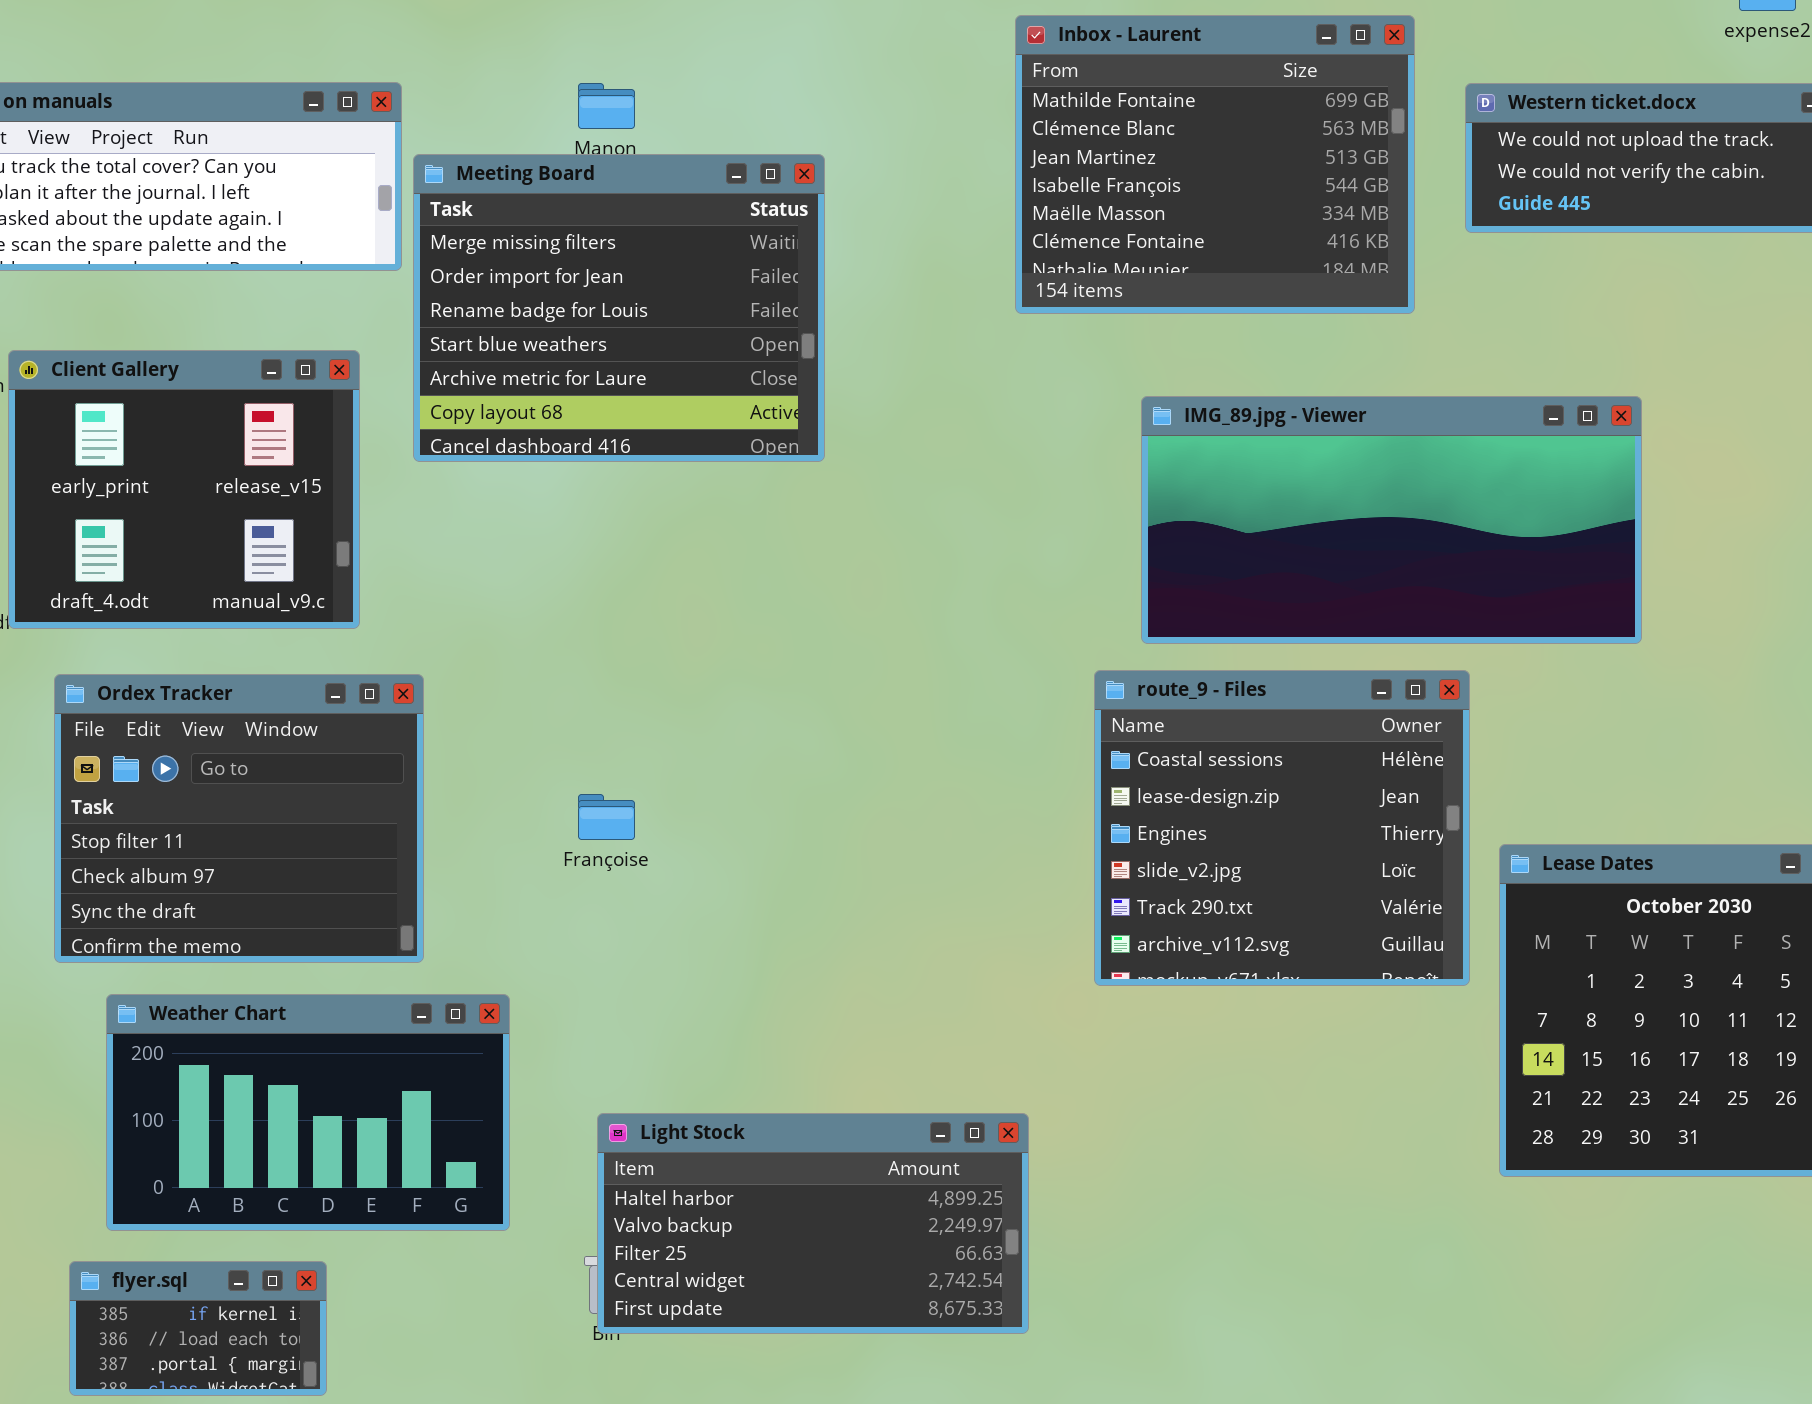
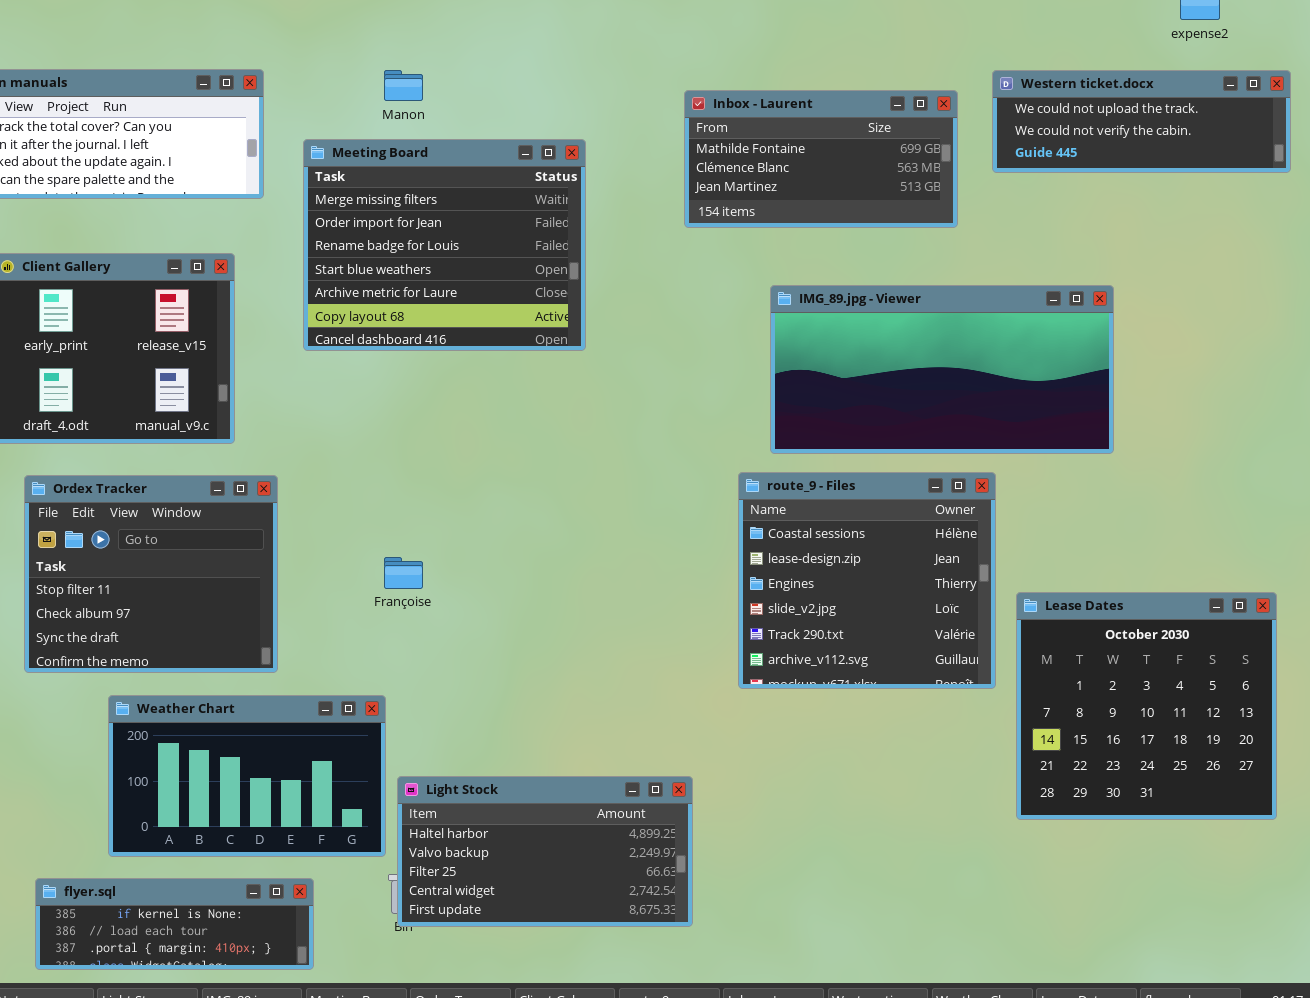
Inbox - Laurent: [1015,15,1415,314] -> [684,90,958,228], resized
Meeting Board: [413,154,825,462] -> [303,139,586,351], moved
Weather Chart: [106,994,510,1231] -> [108,695,386,857], moved
flyer.sql: [69,1261,327,1396] -> [35,878,314,970], resized

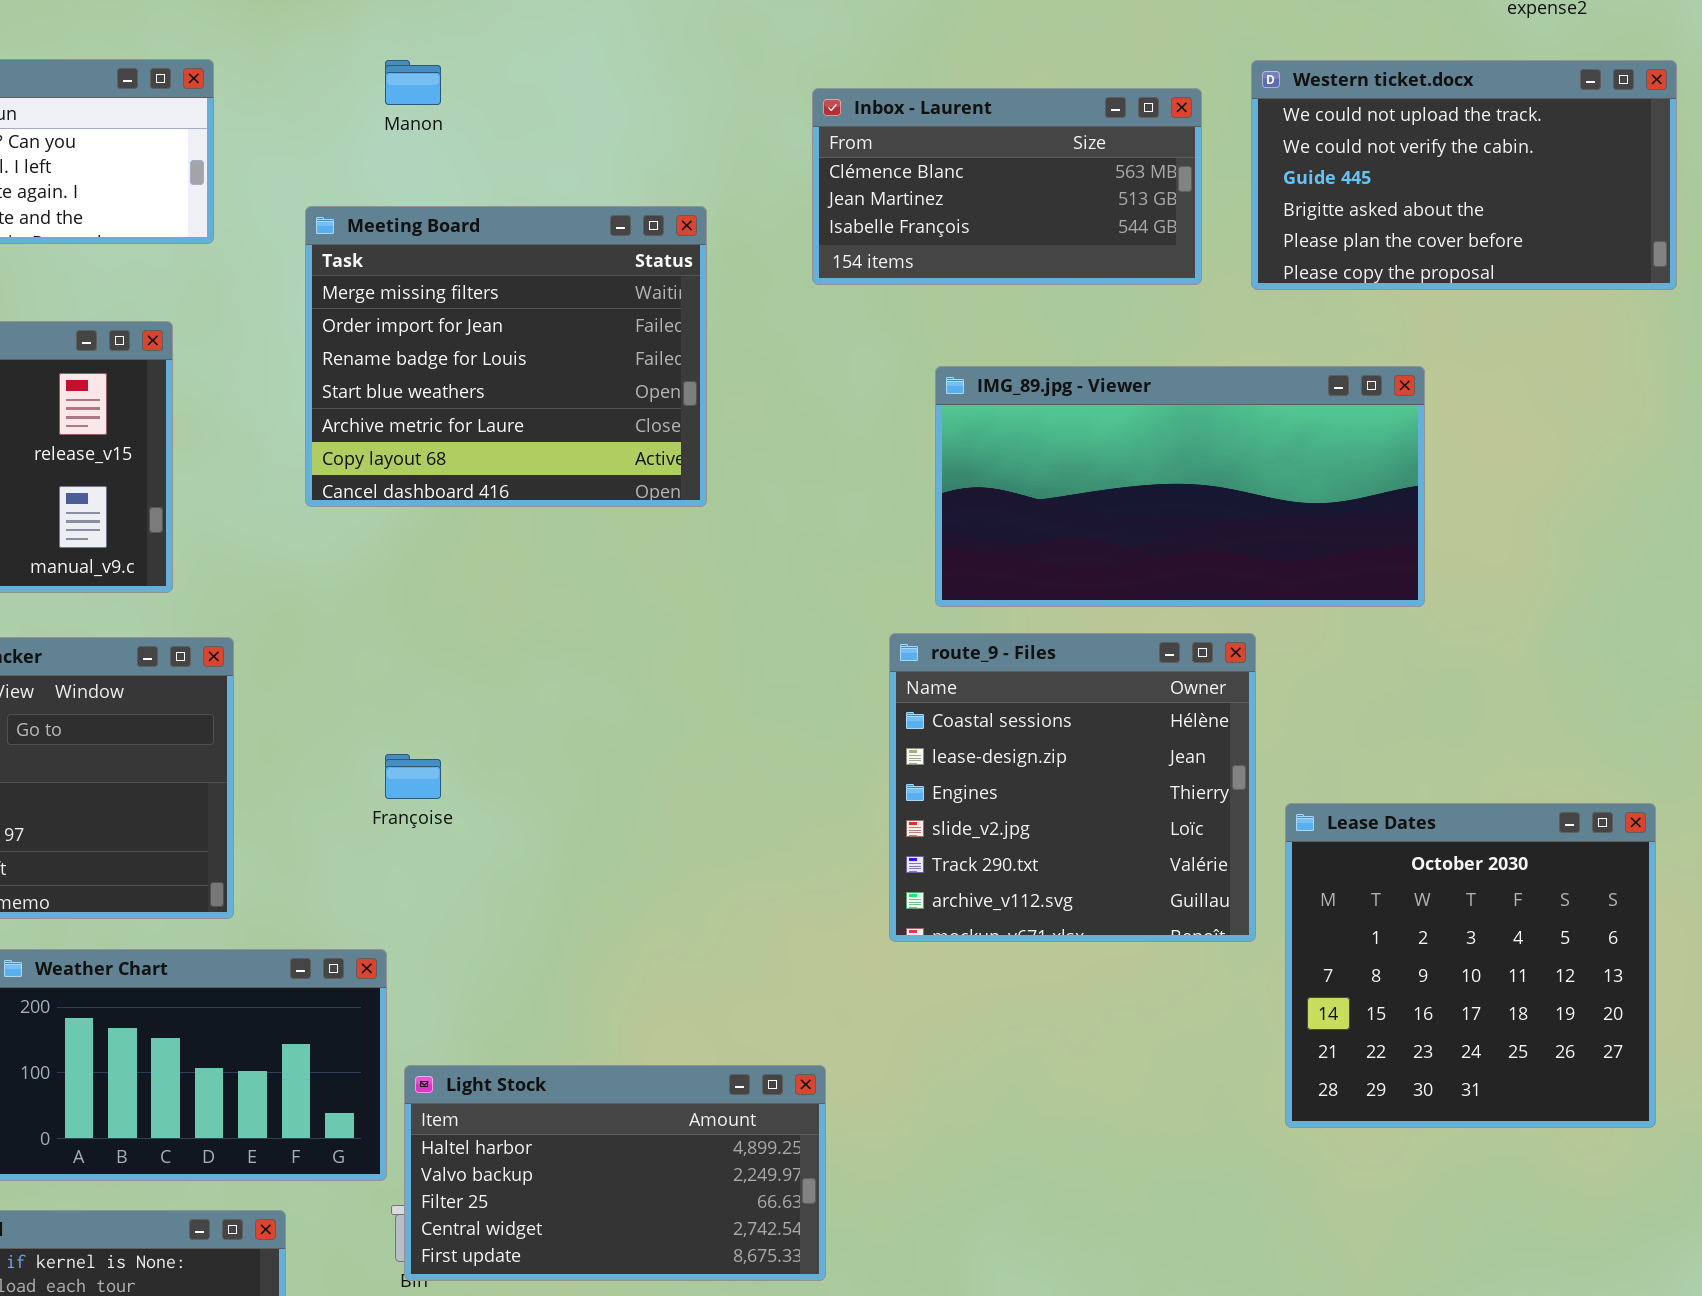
Western ticket.docx: [992,70,1291,173] -> [1251,60,1677,290], resized
Inbox - Laurent: [684,90,958,228] -> [812,88,1202,285], scrolled down 1 row
Meeting Board: [303,139,586,351] -> [305,206,707,507], moved

